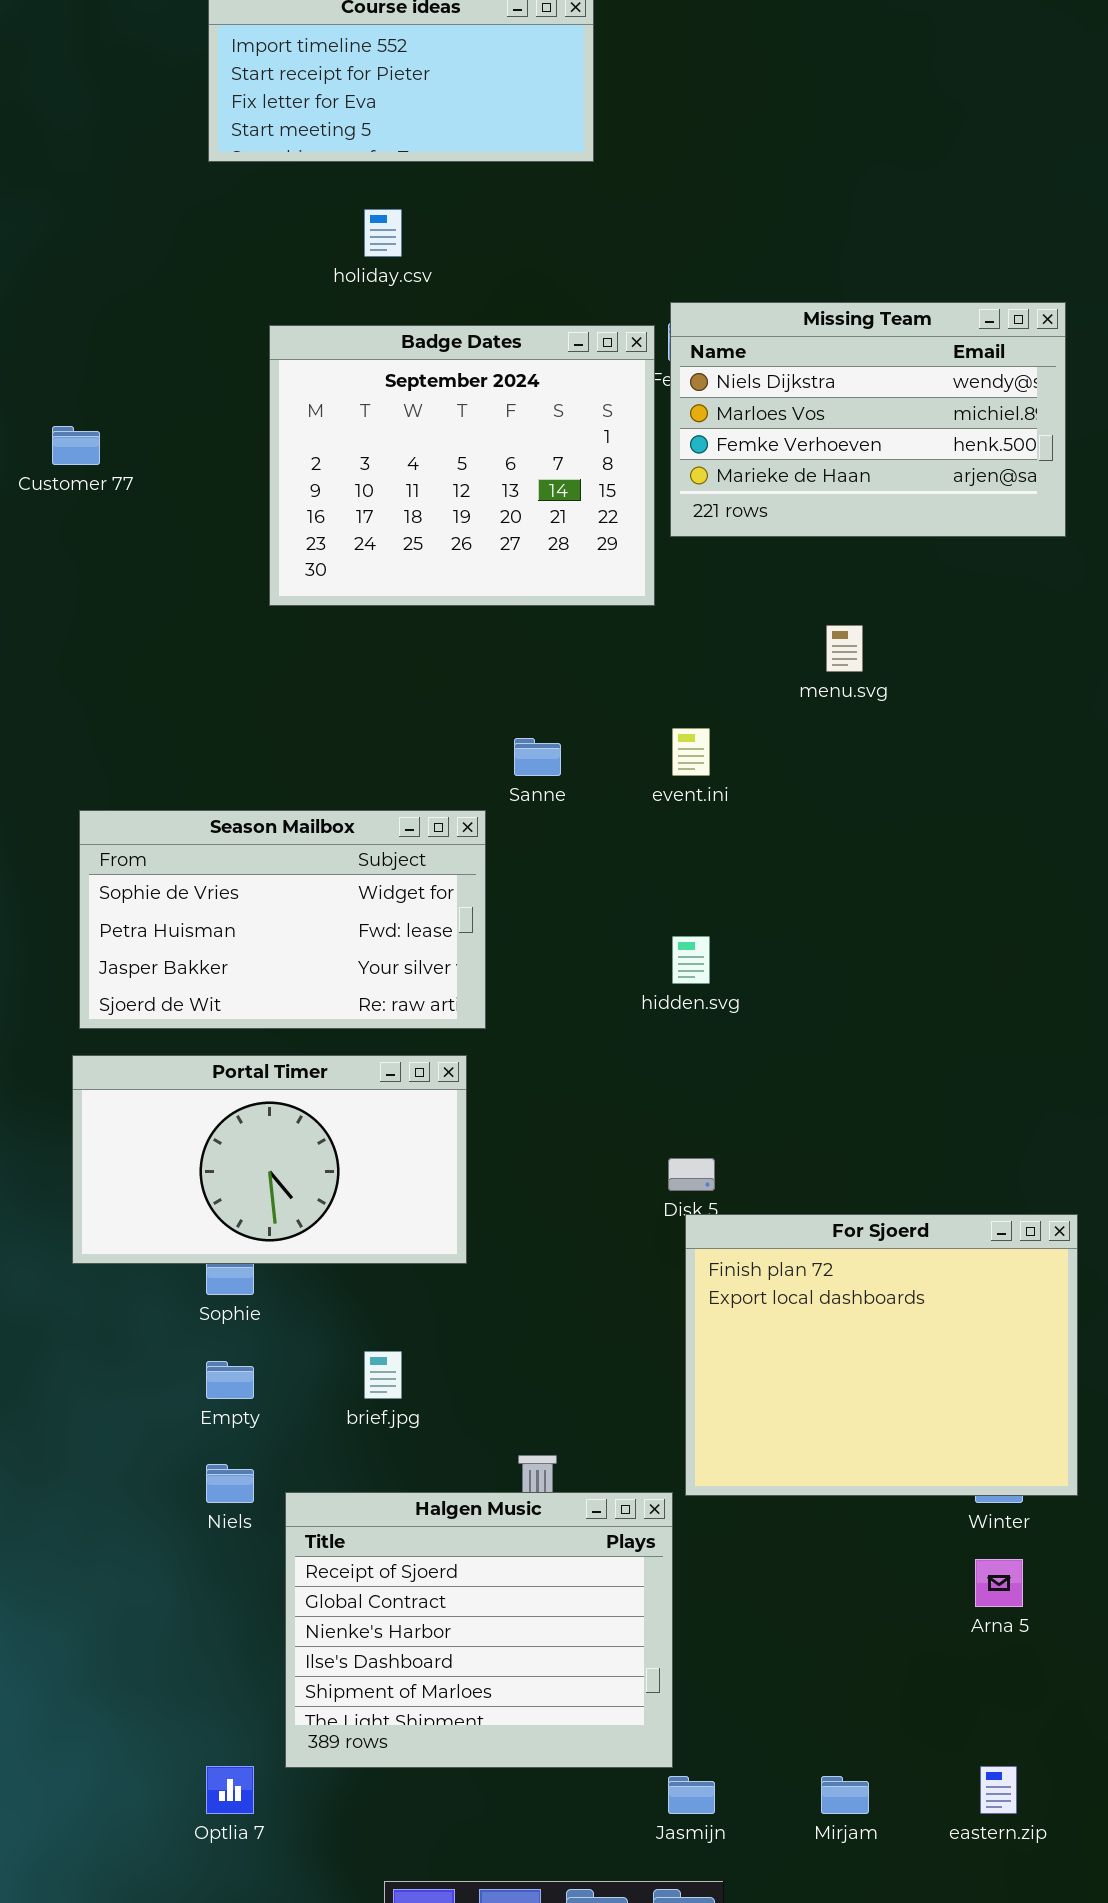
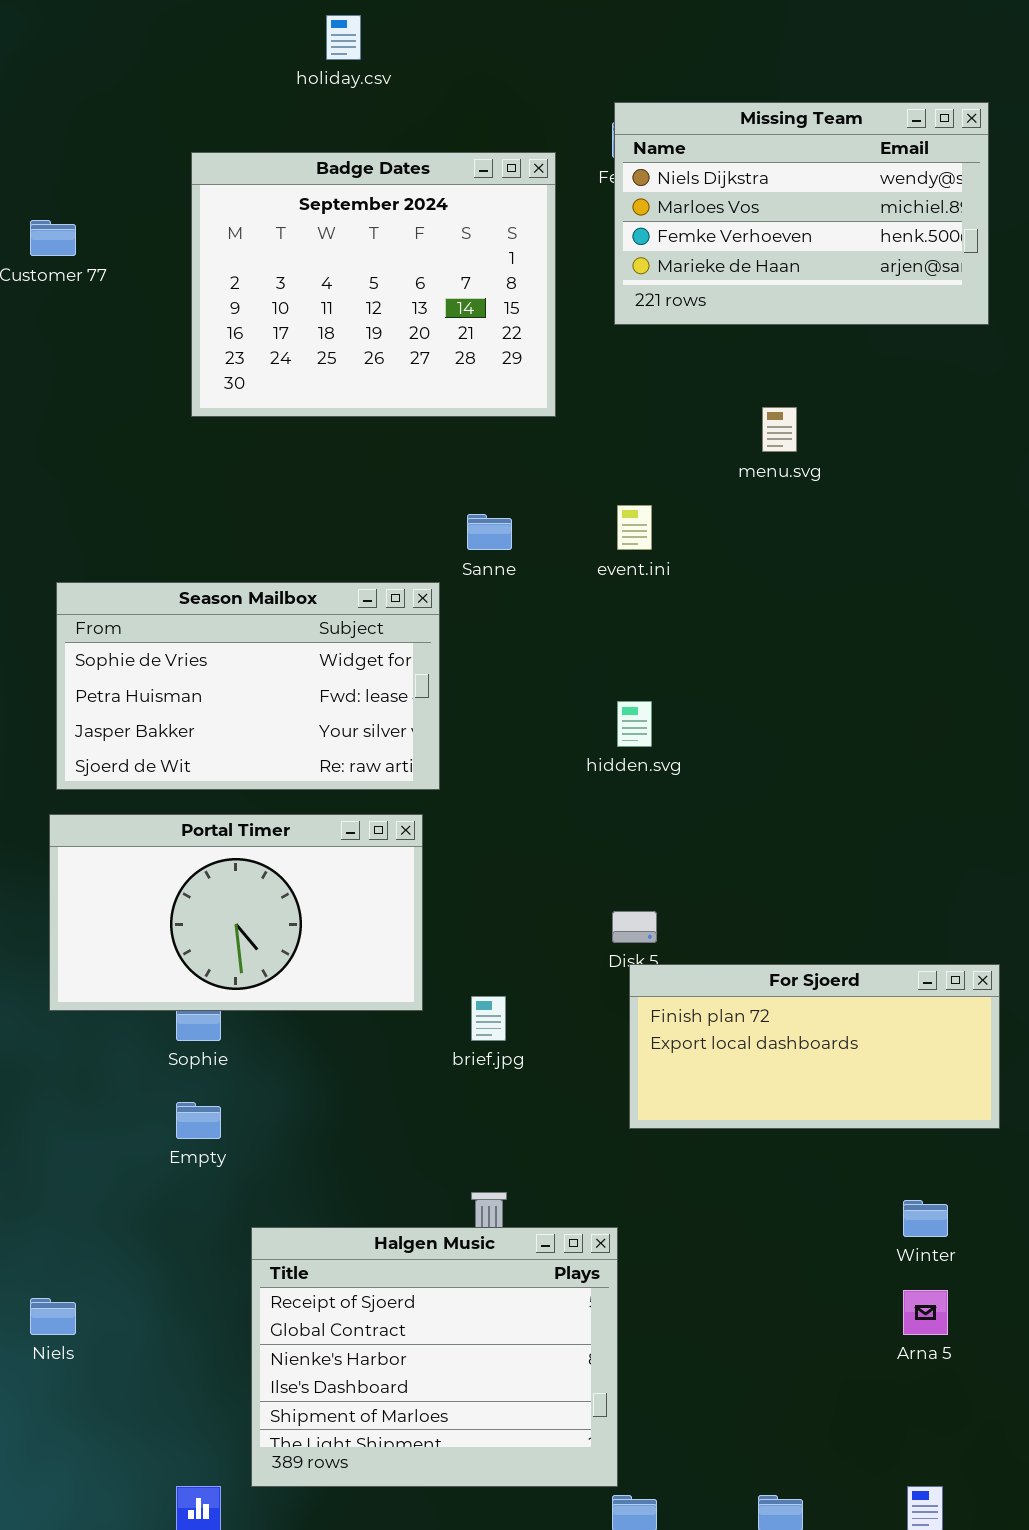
Badge Dates: [269,325,655,606] -> [191,152,556,417], moved
For Sjoerd: [685,1214,1078,1496] -> [629,964,1000,1129], resized
brief.jpg: [364,1351,402,1399] -> [471,996,506,1041], moved
Niels: [206,1464,254,1503] -> [30,1298,76,1335], moved

